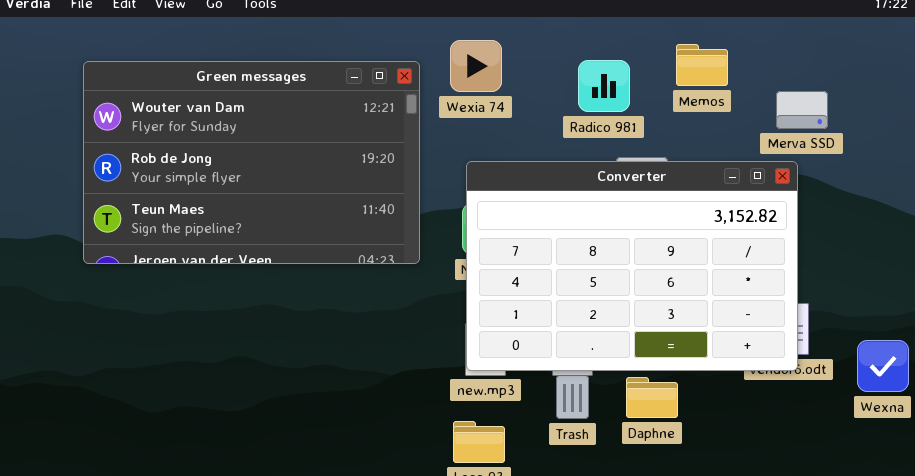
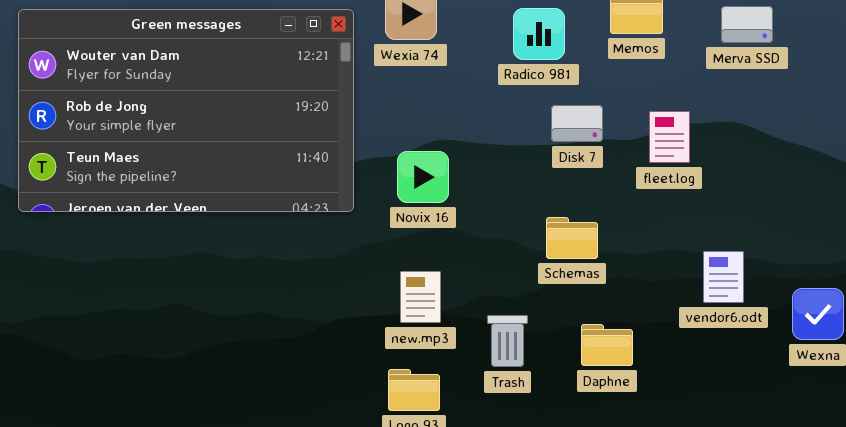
Merva SSD: [776,91,828,129] -> [721,6,773,43], moved
Converter: [466,161,798,371] -> none, closed
Daphne: [626,377,678,418] -> [581,324,633,366], moved

